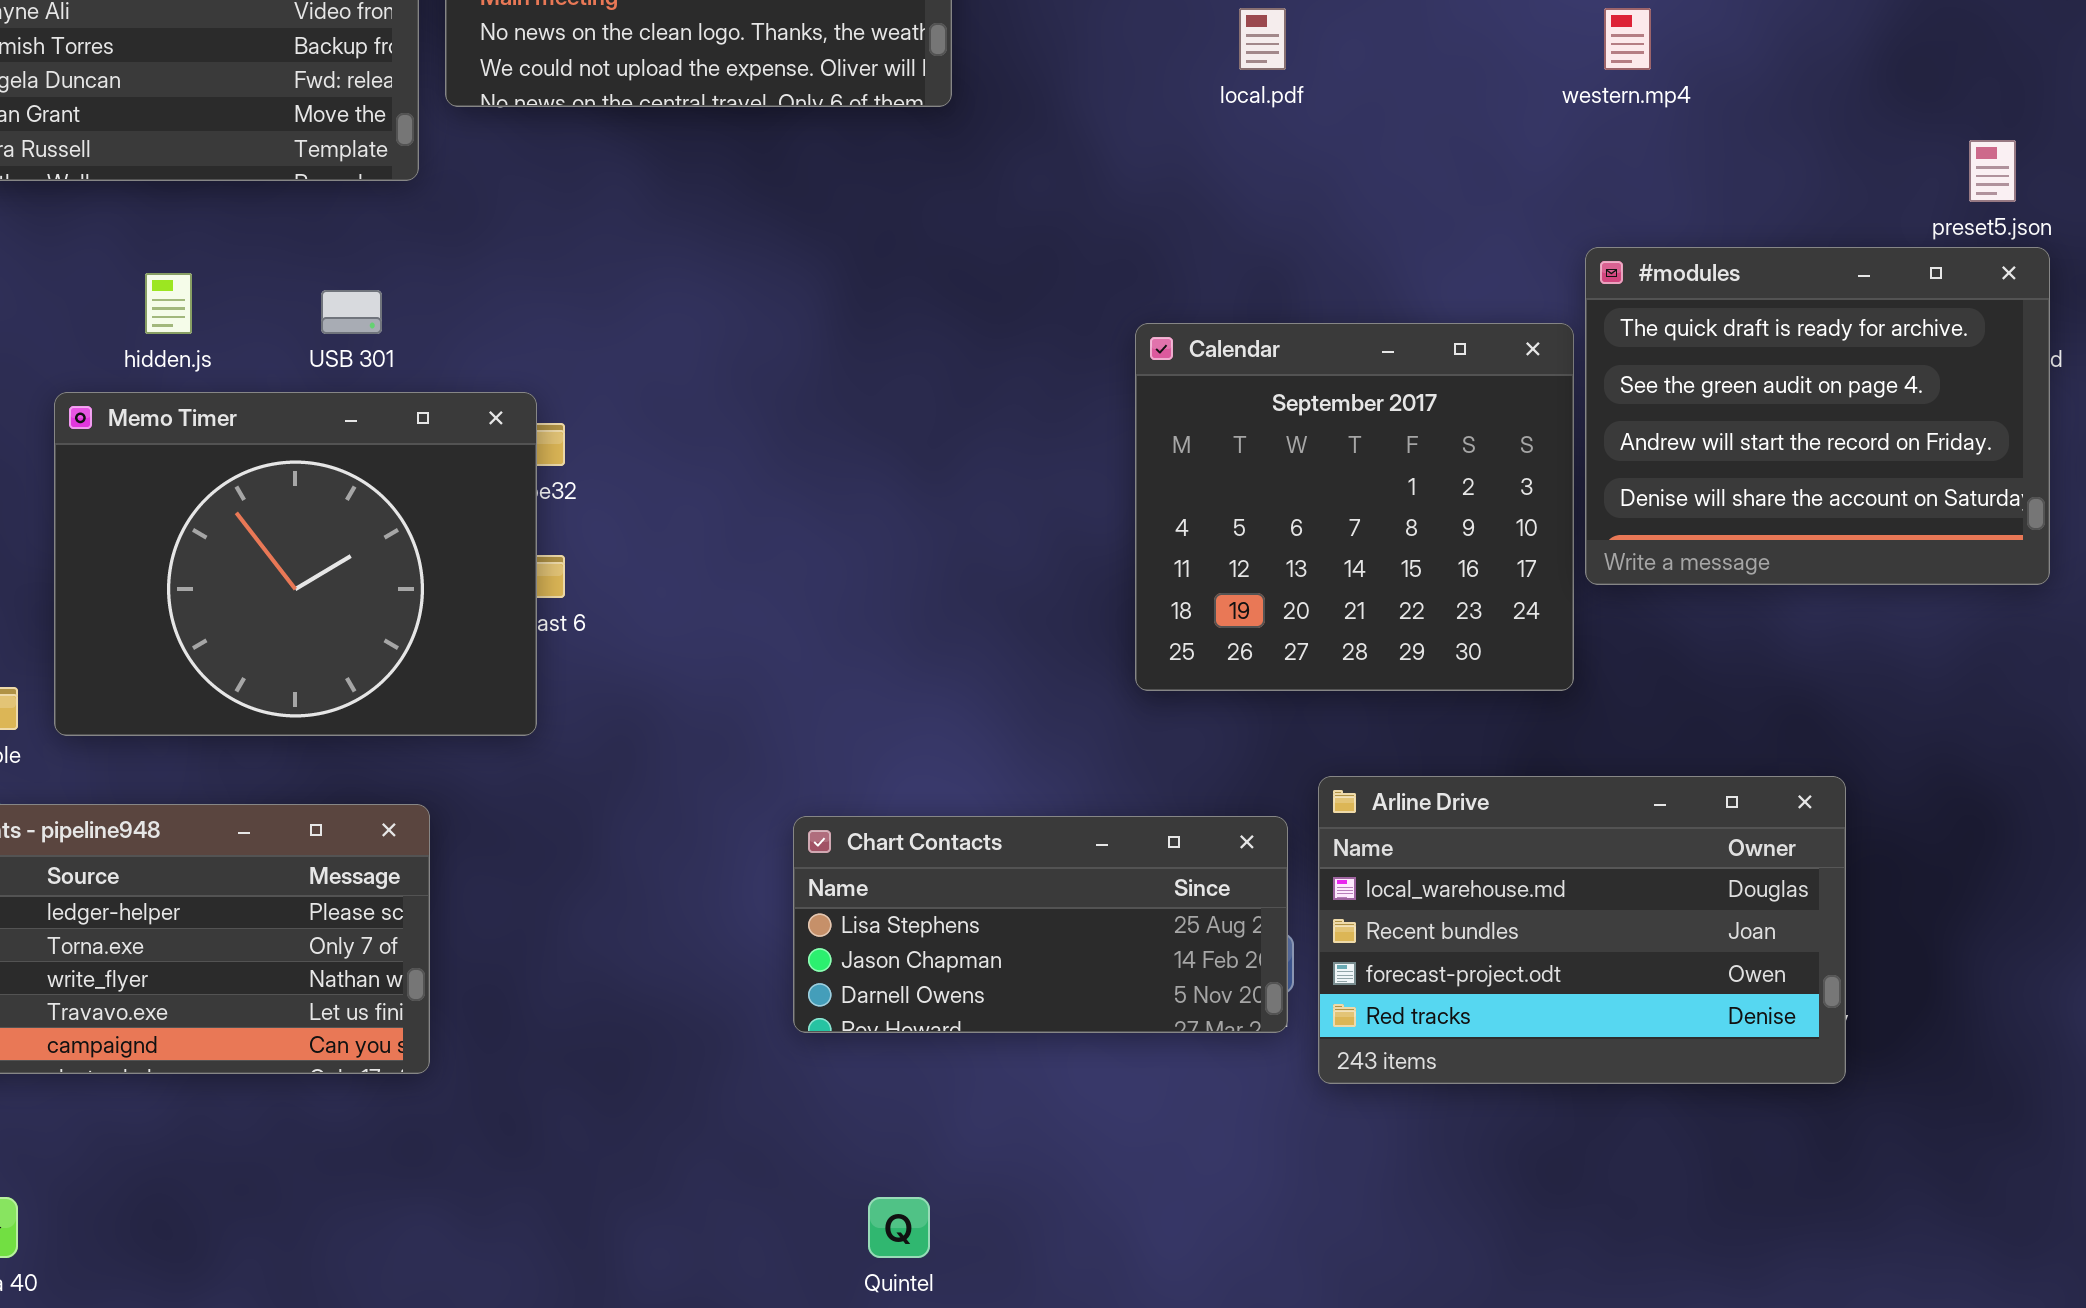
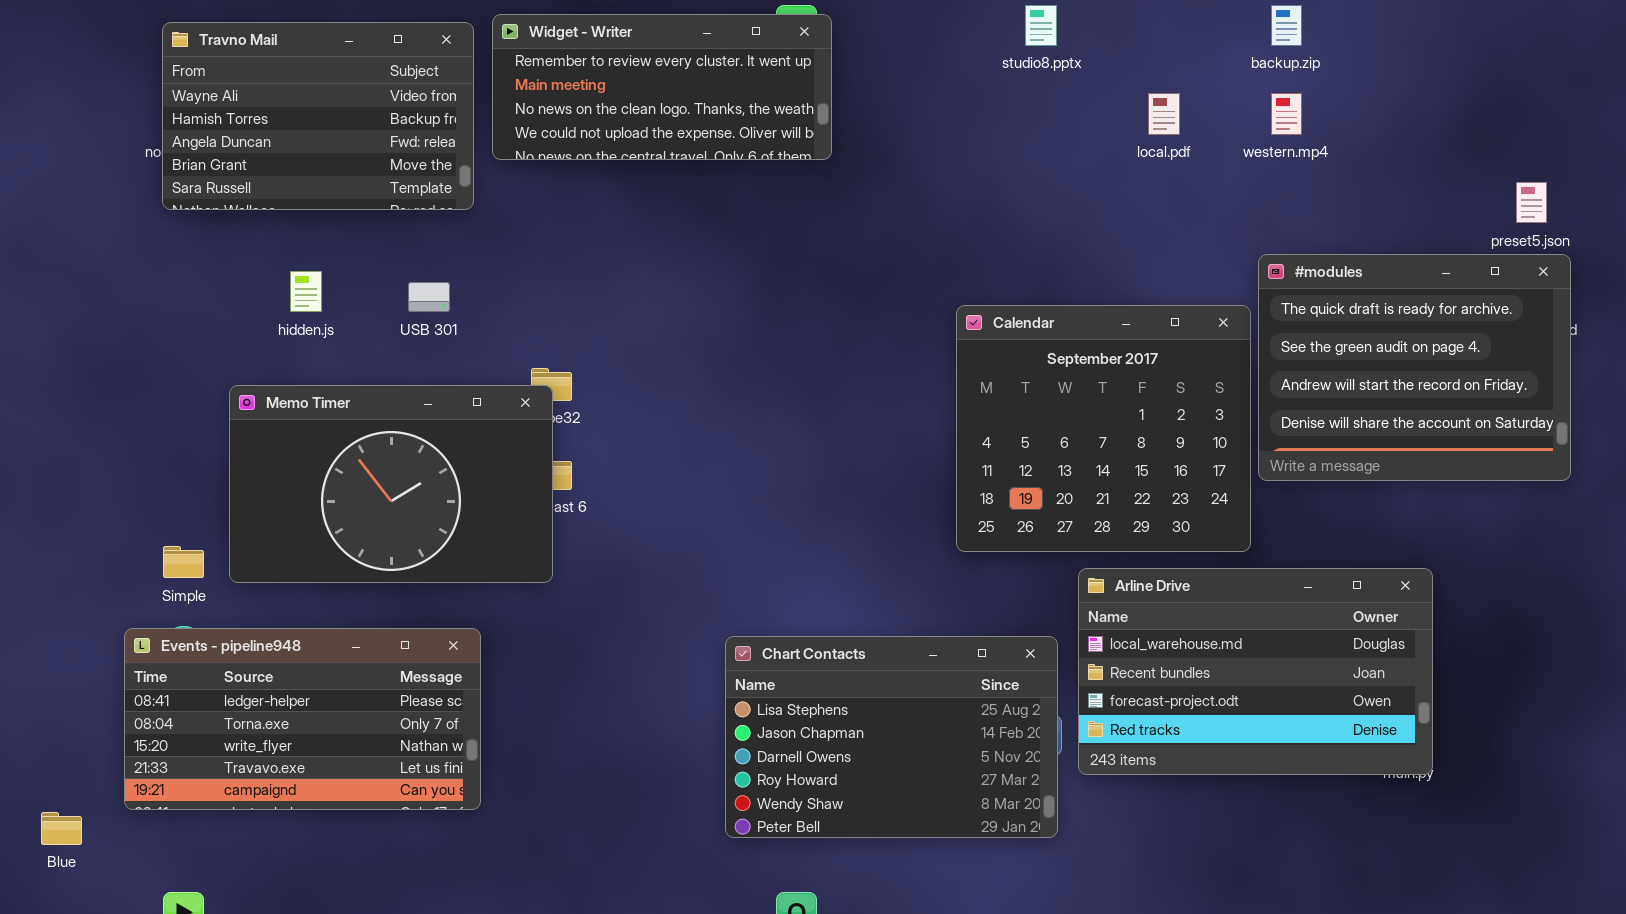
local.pdf: [1239,8,1286,70] -> [1148,93,1180,135], moved
Memo Timer: [54,392,537,736] -> [229,385,553,583], resized
Arline Drive: [1318,776,1846,1084] -> [1078,568,1433,775], moved
Chart Contacts: [793,816,1288,1033] -> [725,636,1058,838], resized

